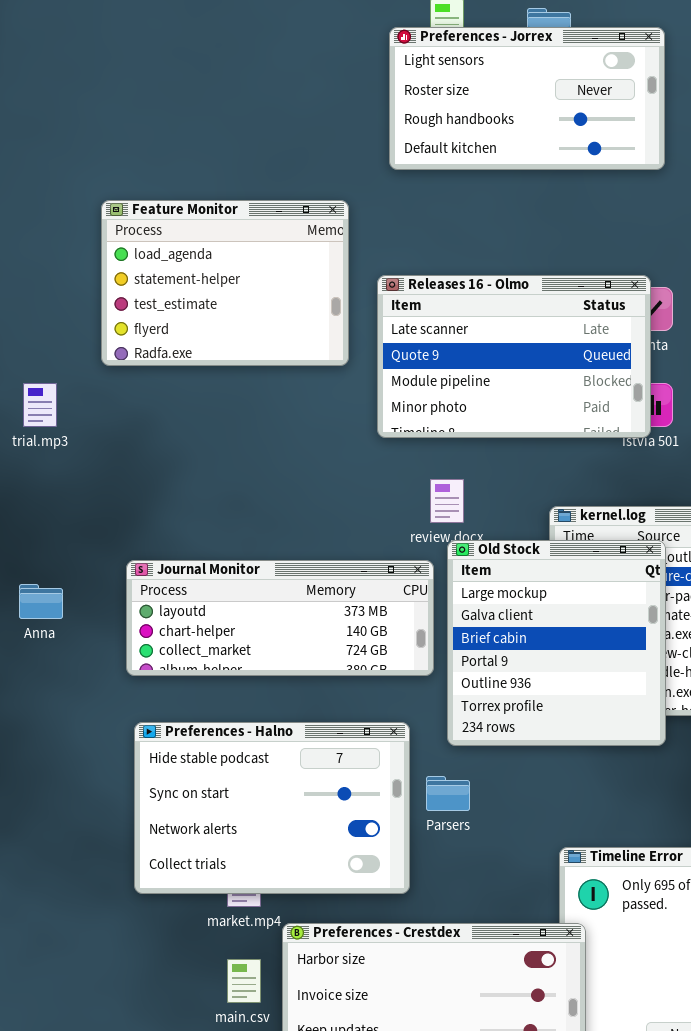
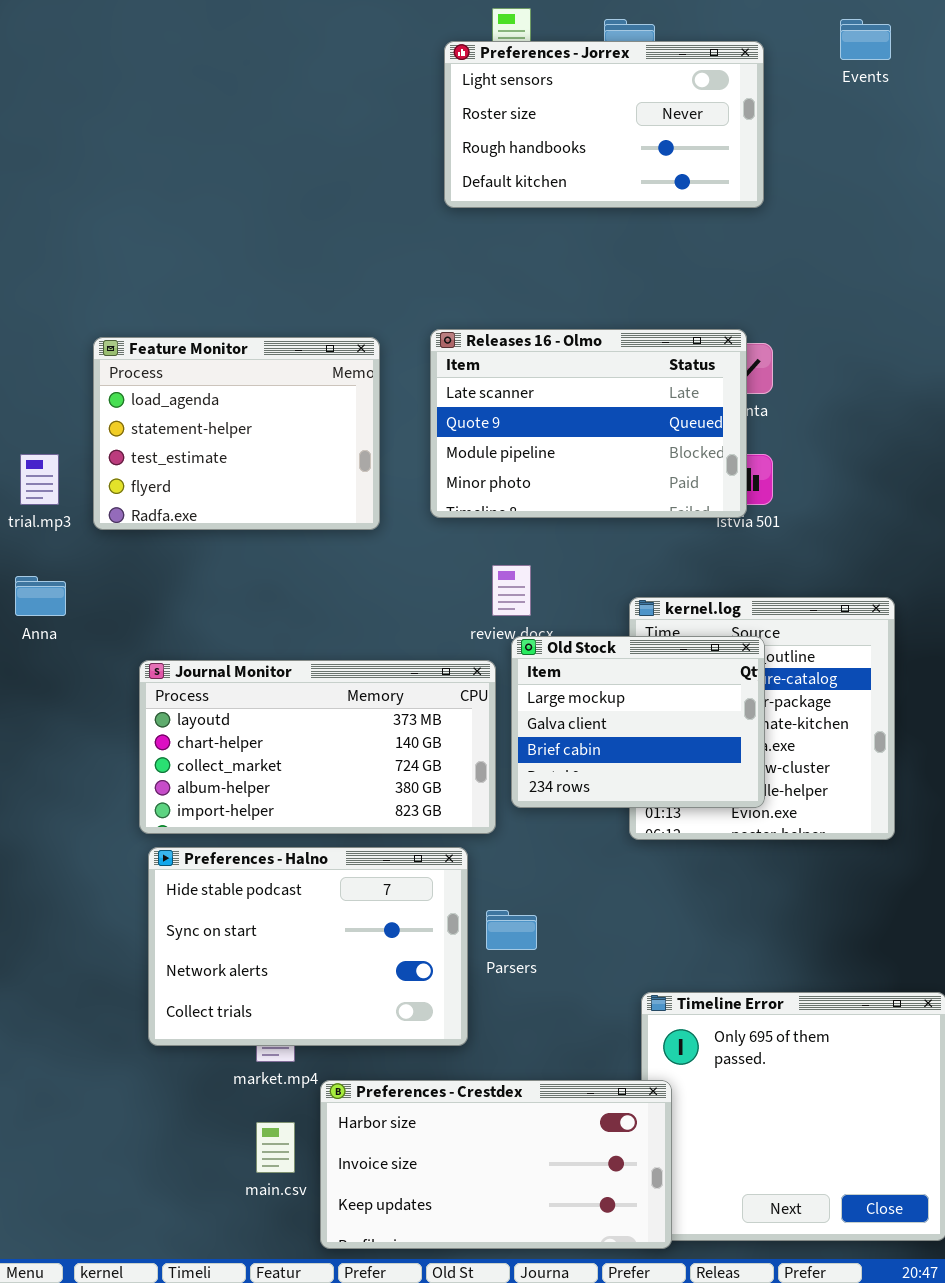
Feature Monitor: [101,200,349,366] -> [93,337,380,530], moved
Old Stock: [447,540,666,746] -> [511,636,765,808], resized
Journal Monitor: [126,560,434,676] -> [139,660,496,834], resized
Anna: [19,584,63,619] -> [15,576,66,616], moved

